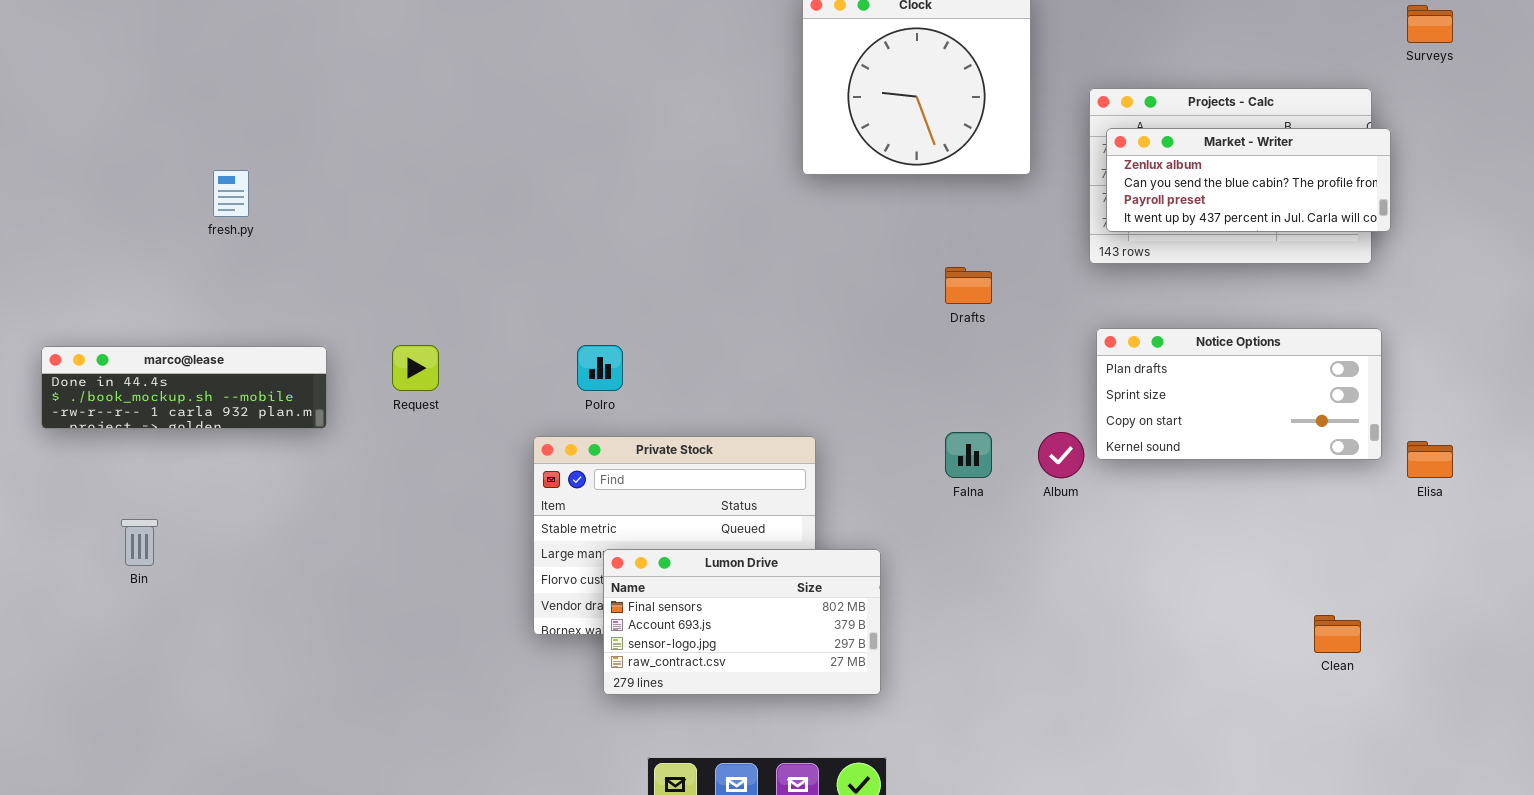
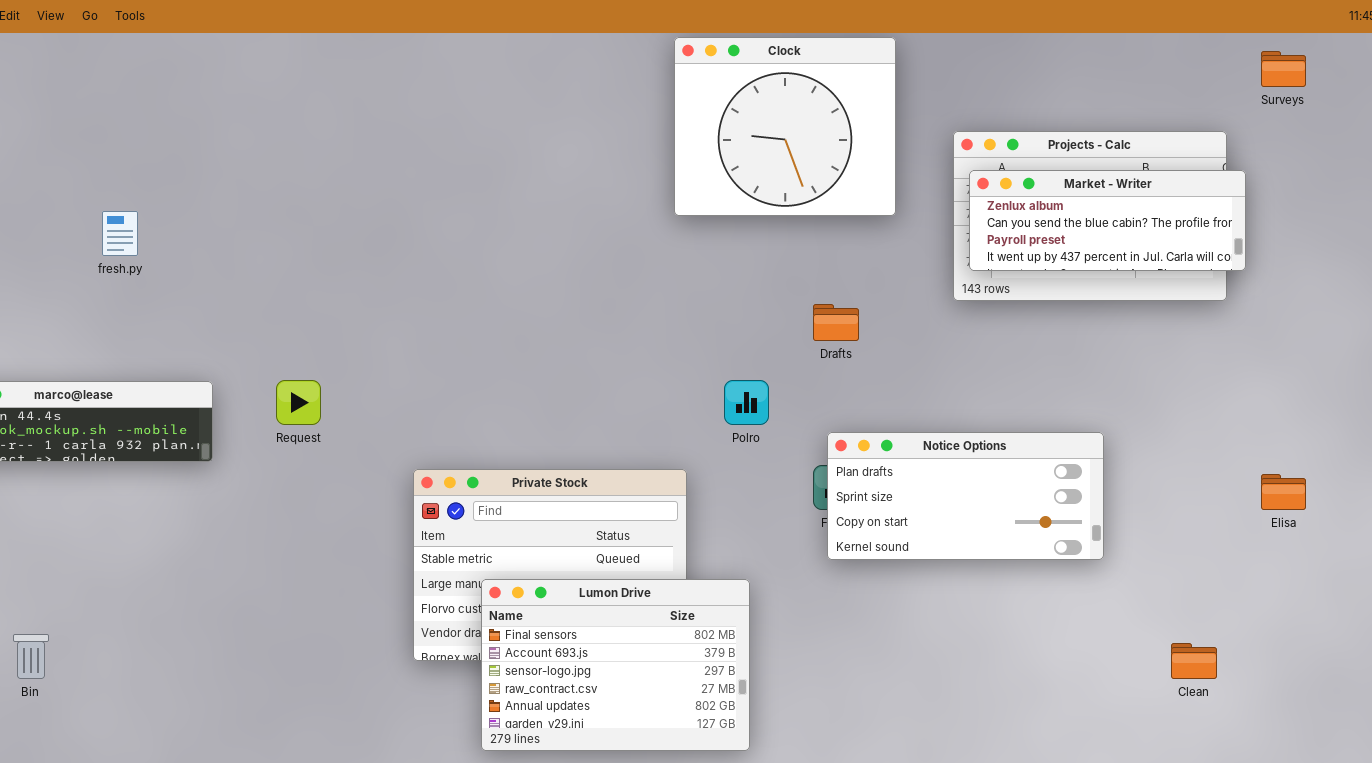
Notice Options: [1096,328,1382,460] -> [827,432,1104,560], moved
Polro: [577,345,623,391] -> [724,380,769,425], moved
Bin: [121,519,158,566] -> [13,634,49,679], moved
Lumon Drive: [603,549,881,695] -> [481,579,750,751], resized

